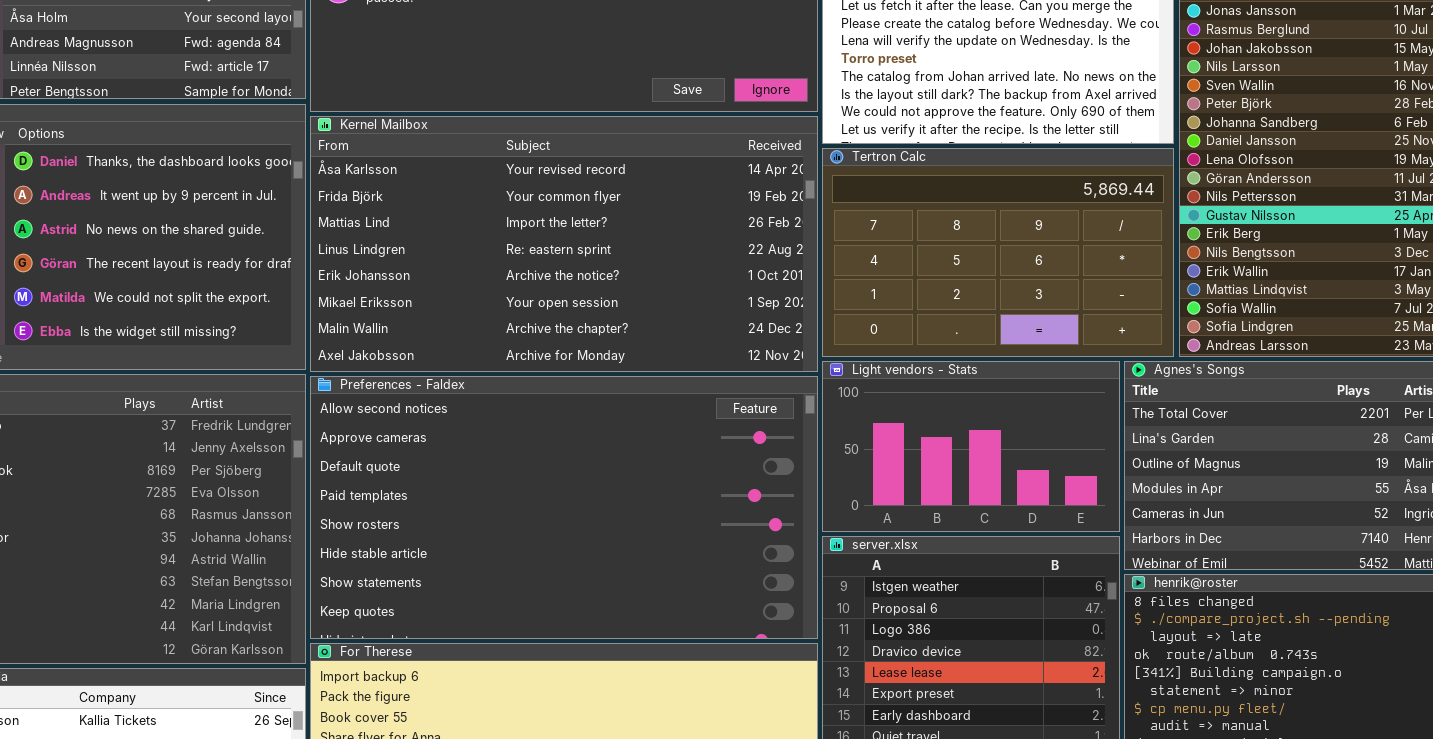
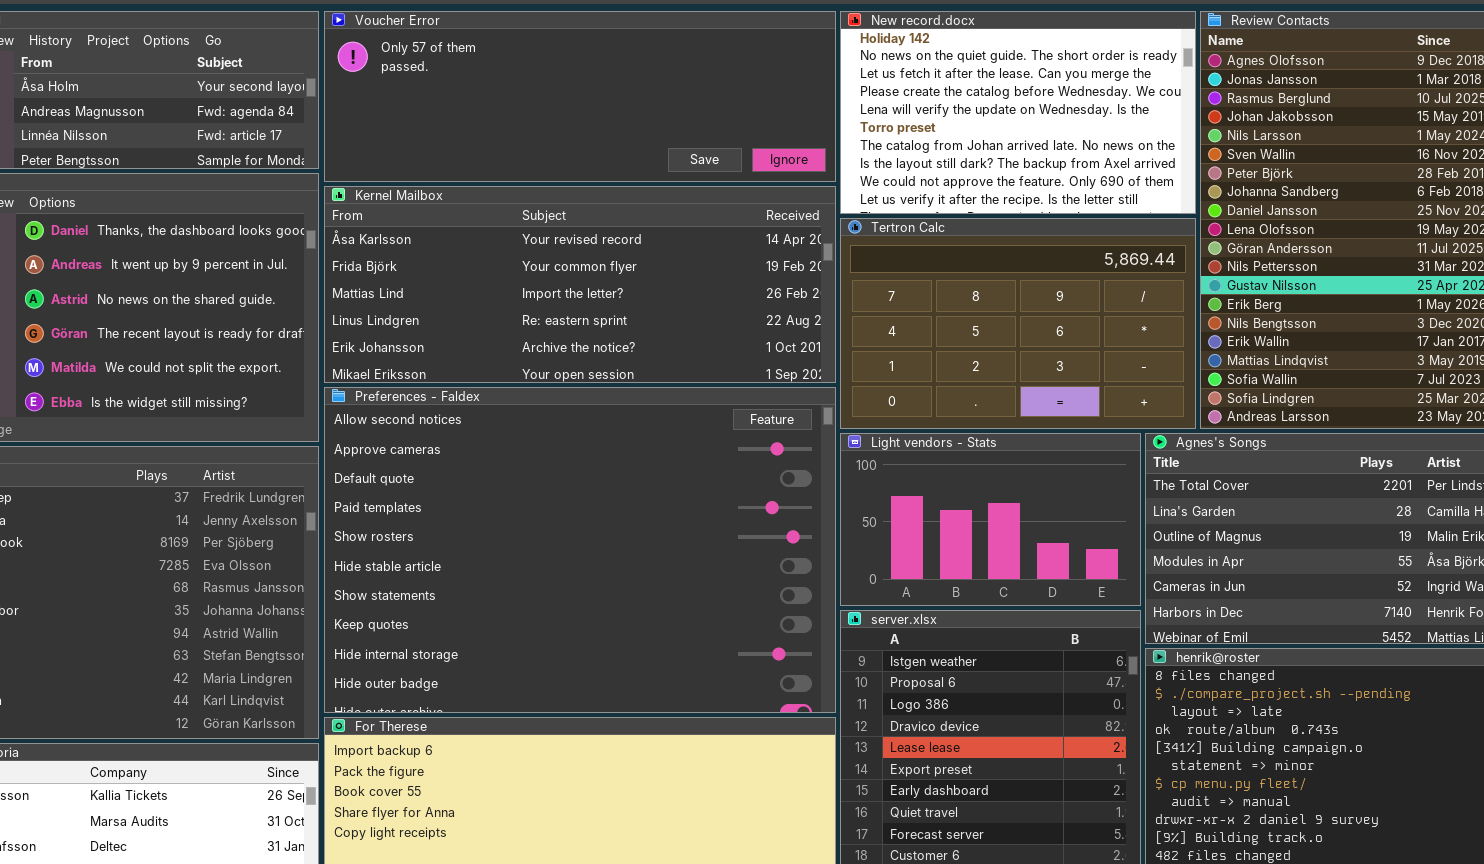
Kernel Mailbox: [310,116,818,372] -> [324,186,836,383], resized
Preferences - Faldex: [310,376,818,639] -> [324,387,836,713], resized

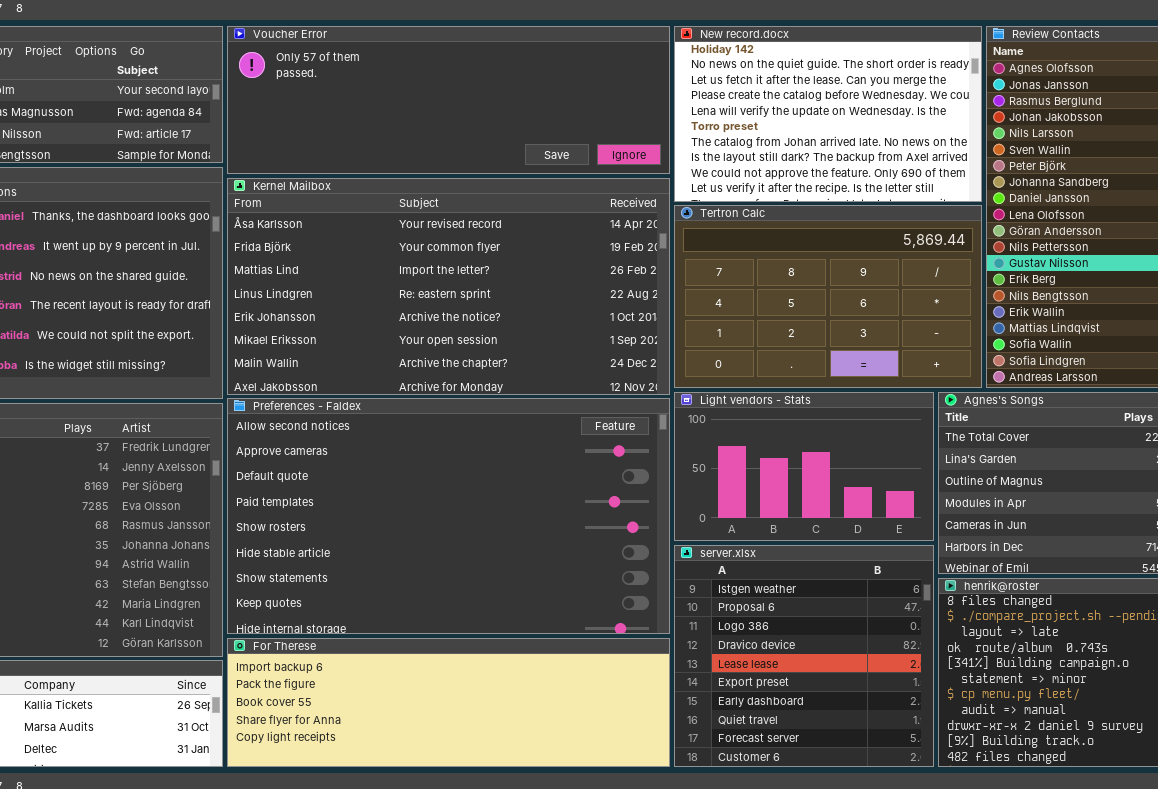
Kernel Mailbox: [324,186,836,383] -> [227,178,670,395], resized
Preferences - Faldex: [324,387,836,713] -> [227,398,670,634], resized

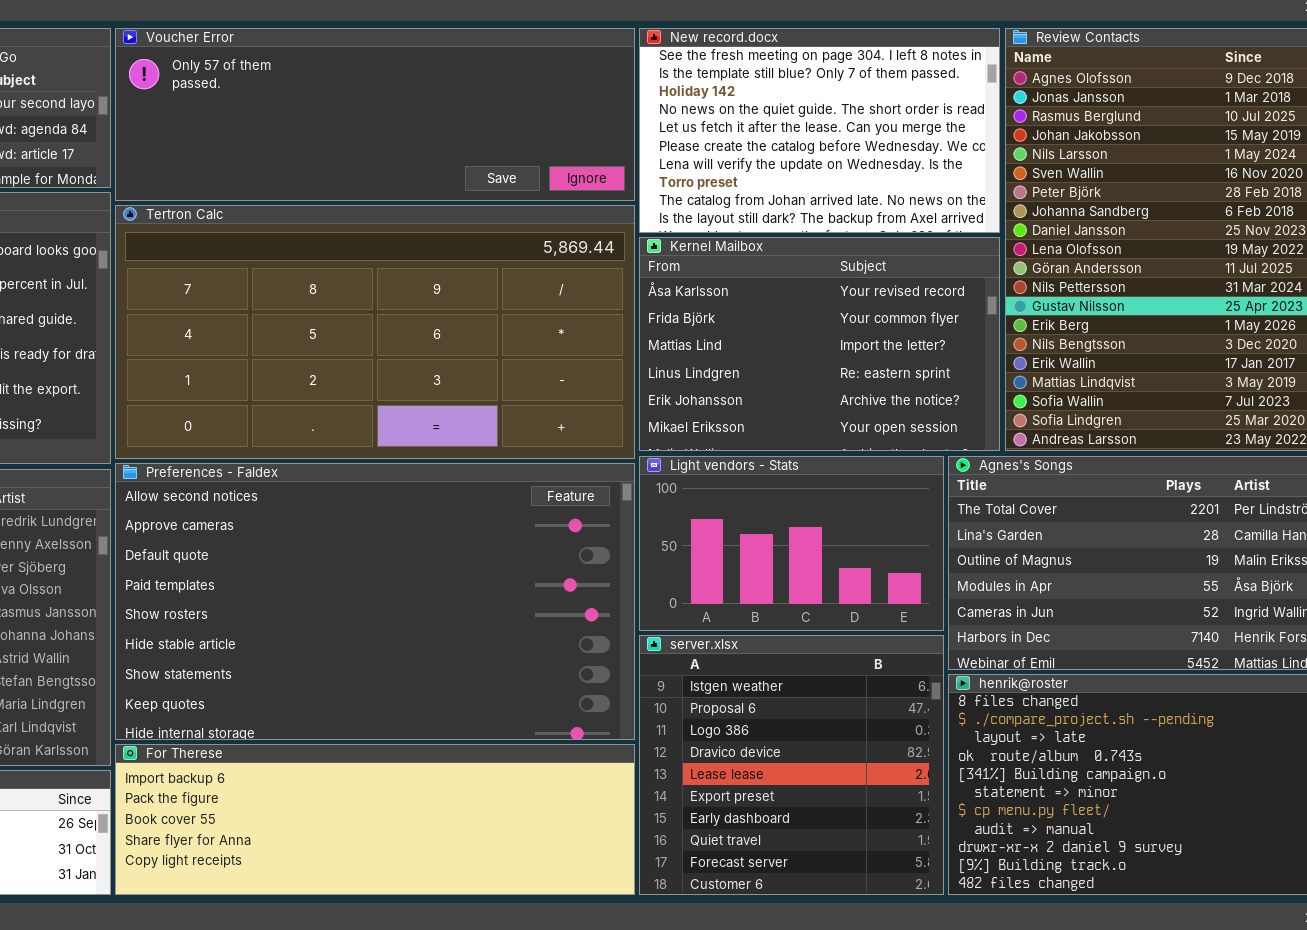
New record.docx: [674,26,982,202] -> [639,28,1000,233], scrolled up 2 rows
Kernel Mailbox: [227,178,670,395] -> [639,237,1000,451], moved, resized
Tertron Calc: [674,205,982,388] -> [115,205,635,459], moved, resized

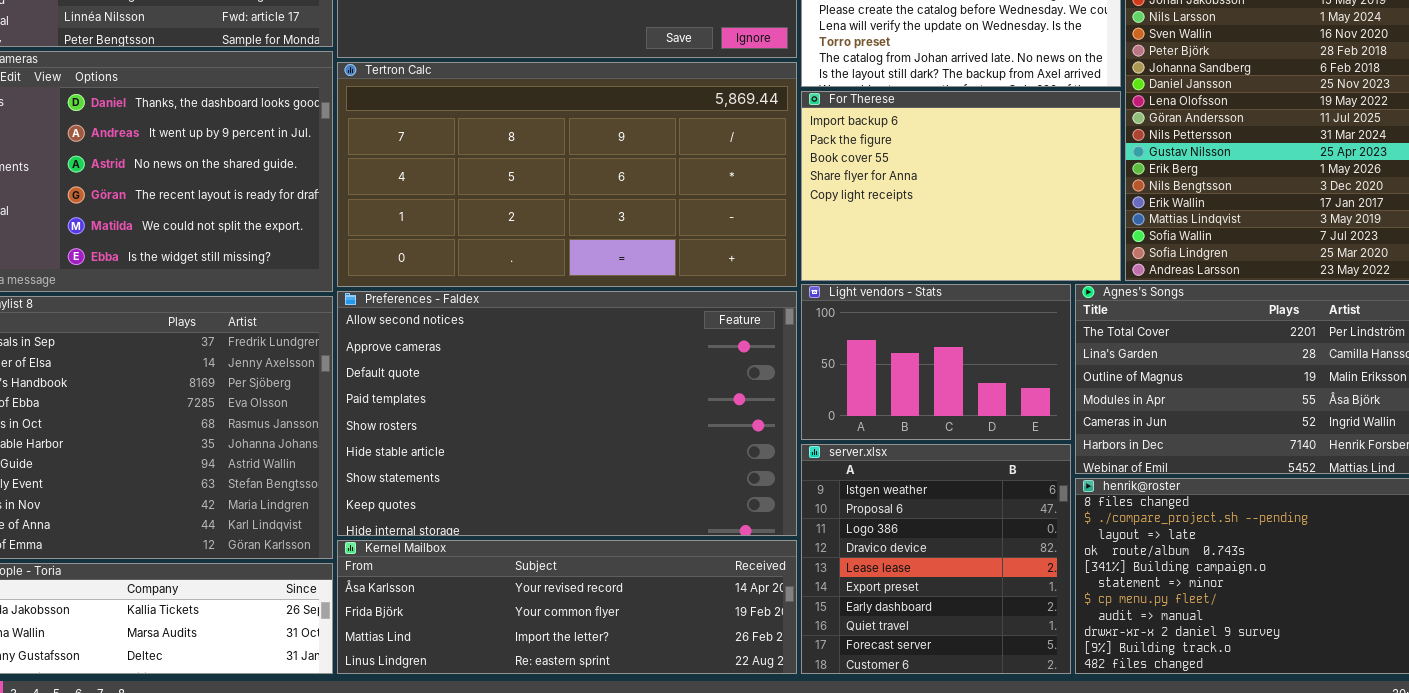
Kernel Mailbox: [639,237,1000,451] -> [337,540,797,674], moved, resized
For Therese: [115,744,635,895] -> [801,91,1121,281], moved, resized

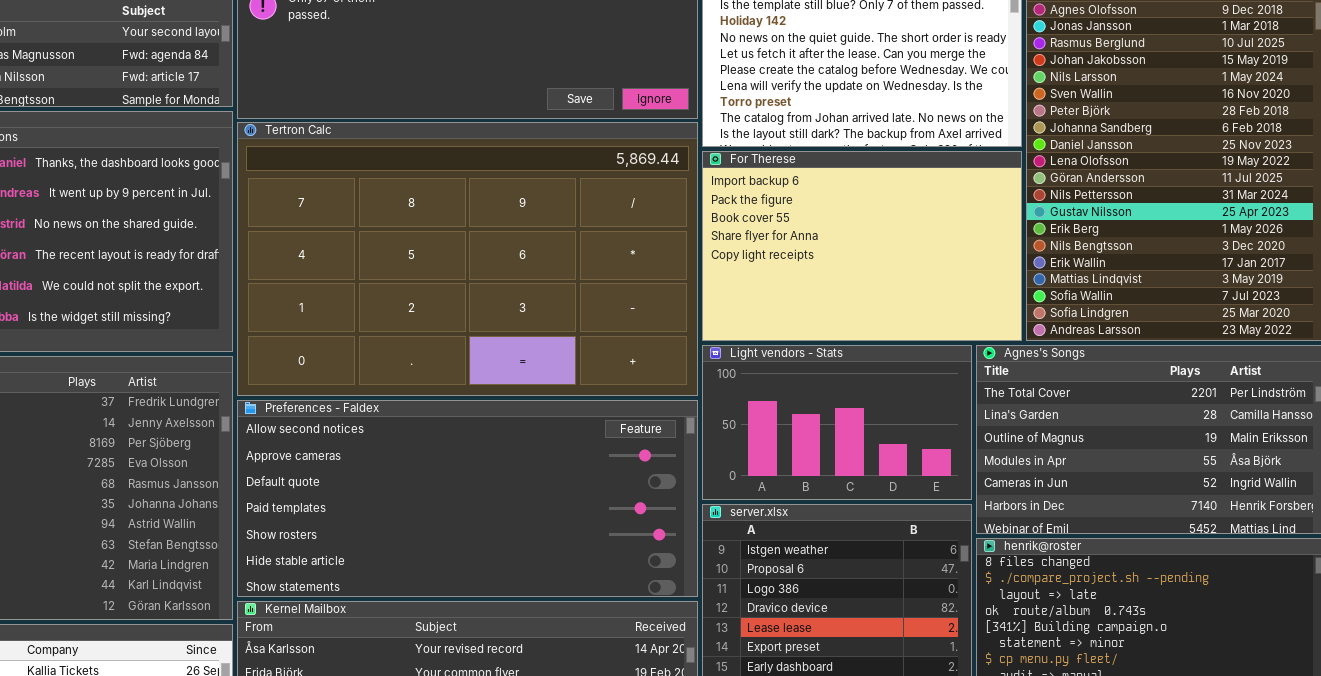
Tertron Calc: [337,62,797,287] -> [237,122,698,396], resized
Preferences - Faldex: [337,291,797,536] -> [237,400,698,597], resized

